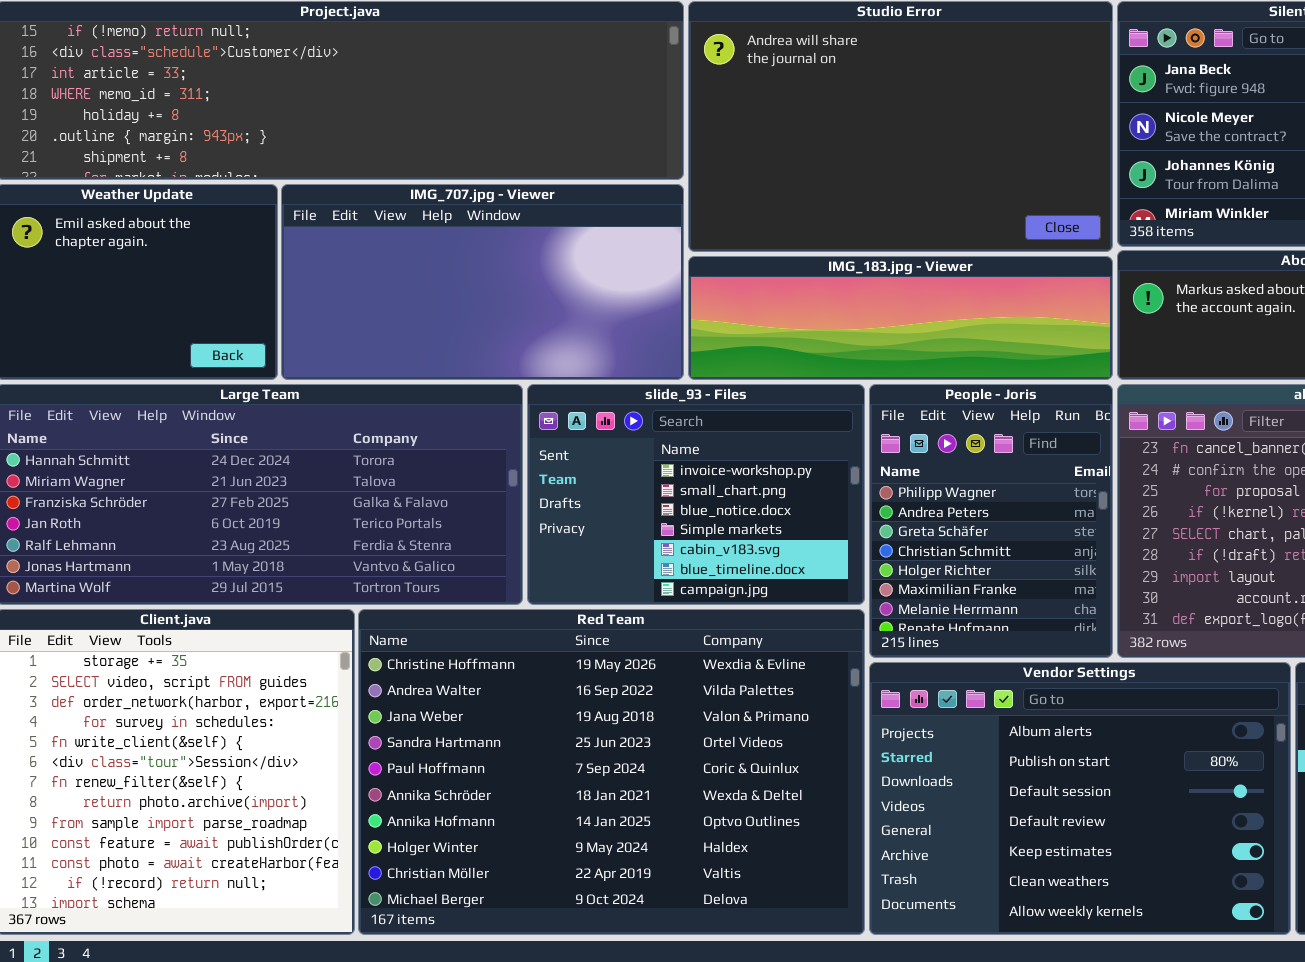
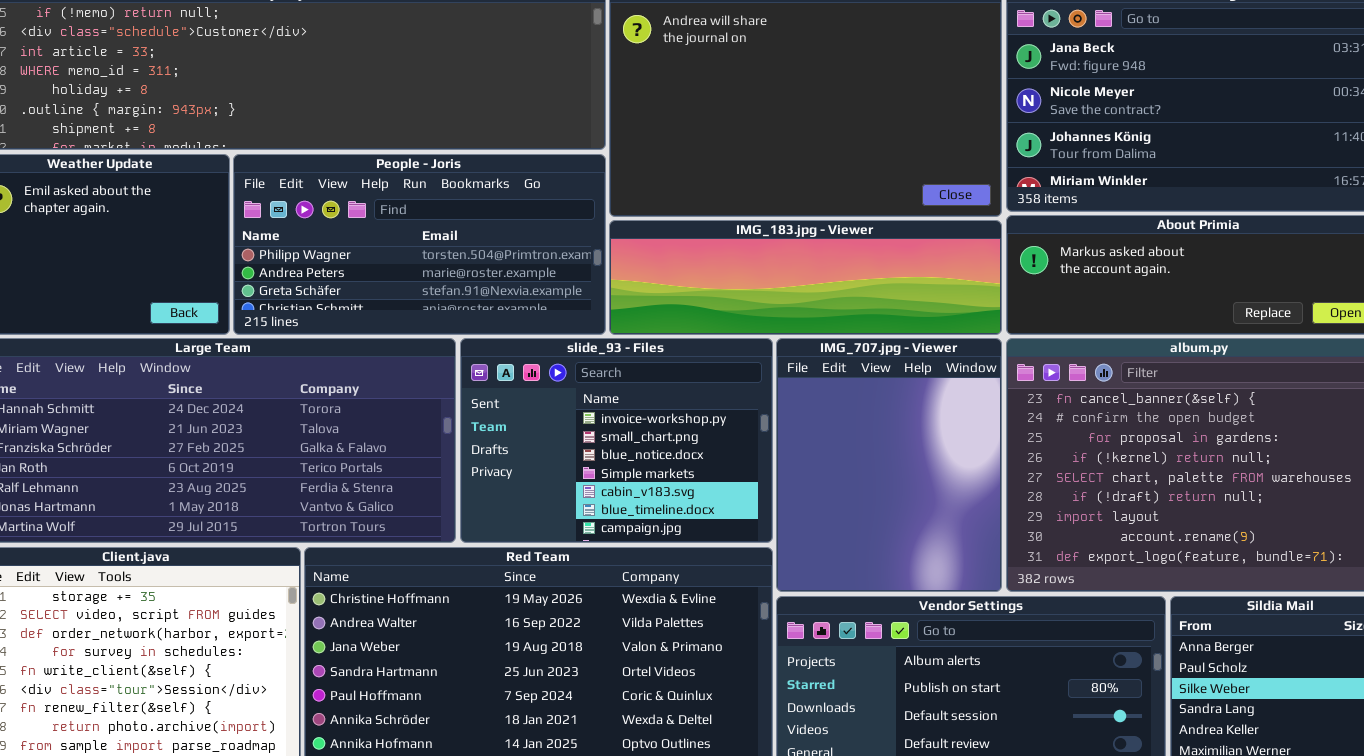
IMG_707.jpg - Viewer: [281,184,684,380] -> [776,338,1002,592], moved, resized
People - Joris: [869,384,1113,658] -> [233,154,606,335], moved, resized

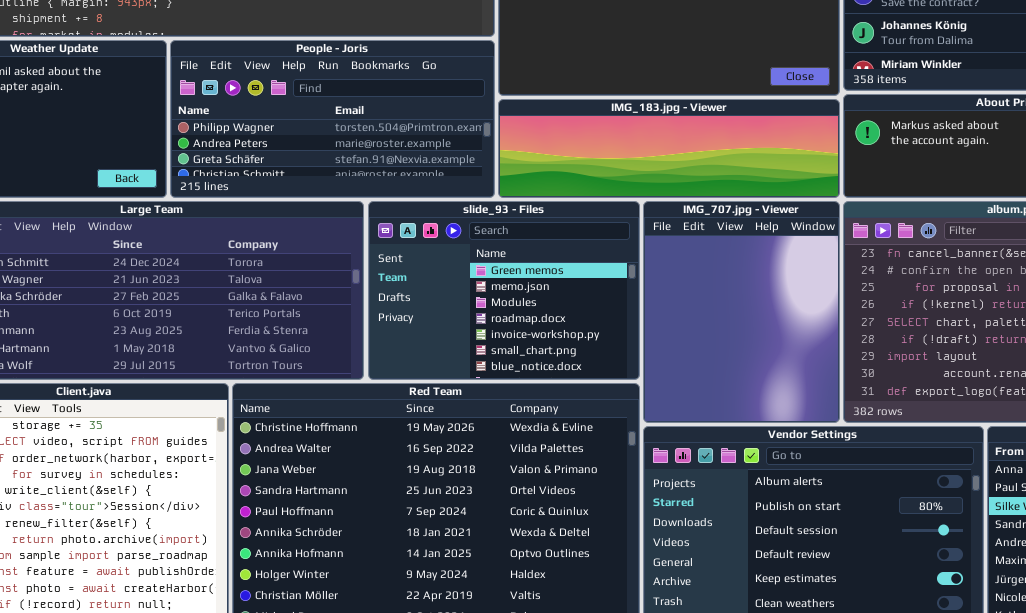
slide_93 - Files: [460,338,773,543] -> [368,201,640,380], scrolled up 4 rows

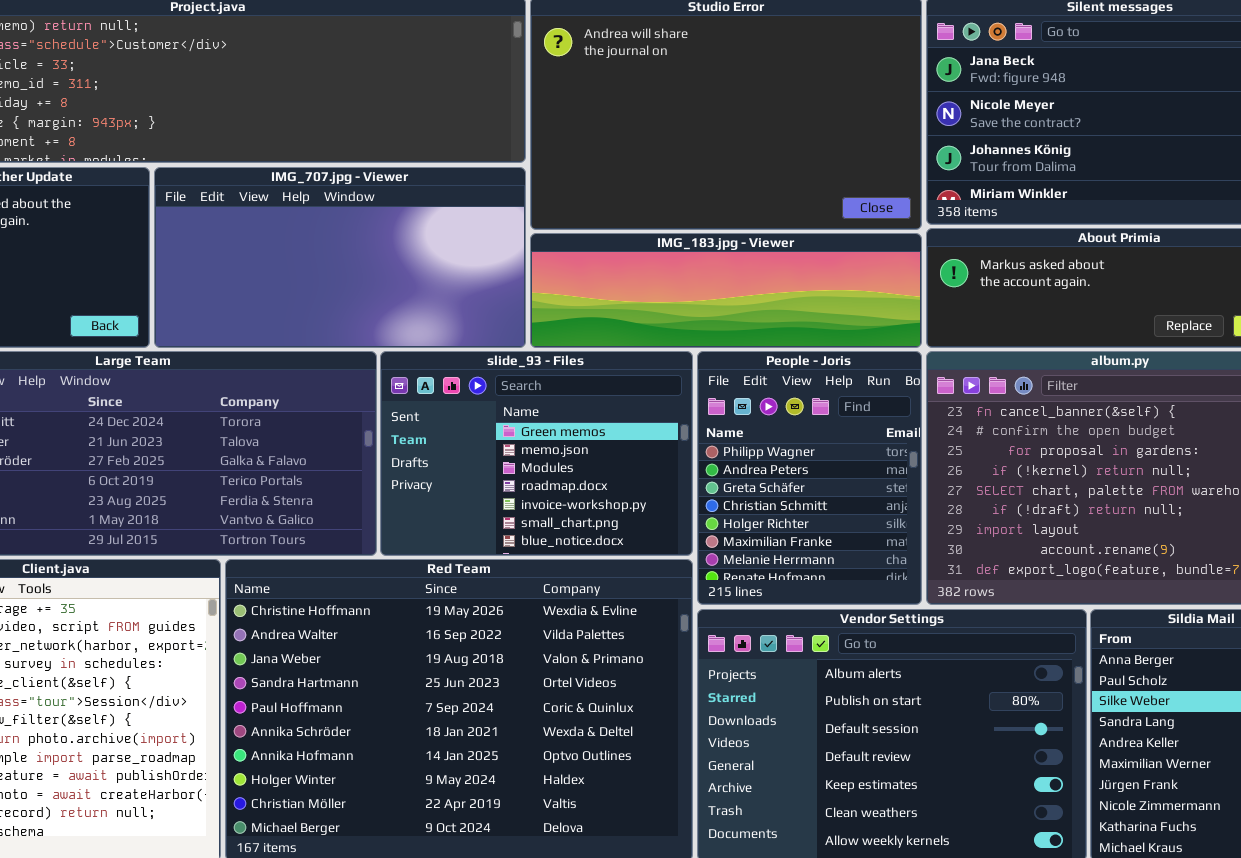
People - Joris: [170,40,495,198] -> [697,351,922,605], moved, resized
IMG_707.jpg - Viewer: [643,201,840,423] -> [154,167,526,348], moved, resized

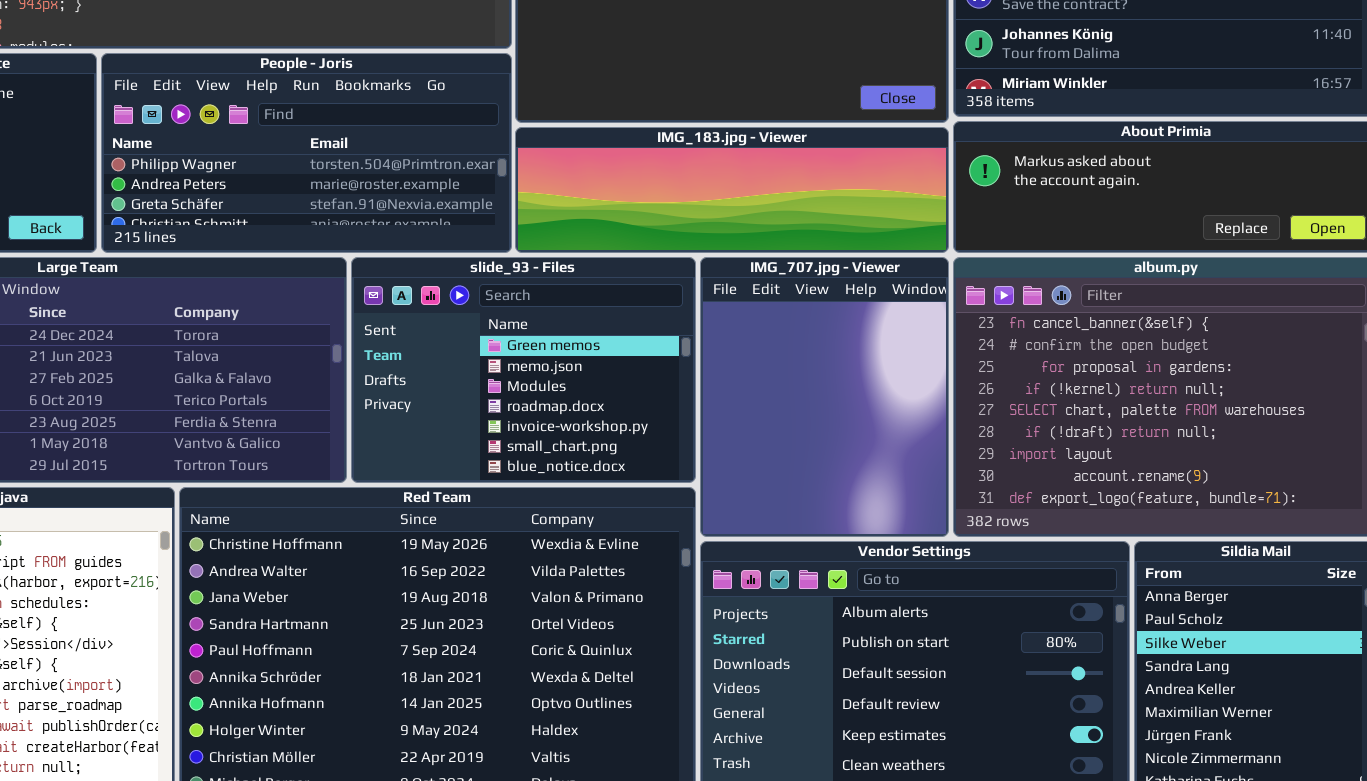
IMG_707.jpg - Viewer: [154,167,526,348] -> [700,257,949,537], moved, resized
People - Joris: [697,351,922,605] -> [101,53,512,253], moved, resized

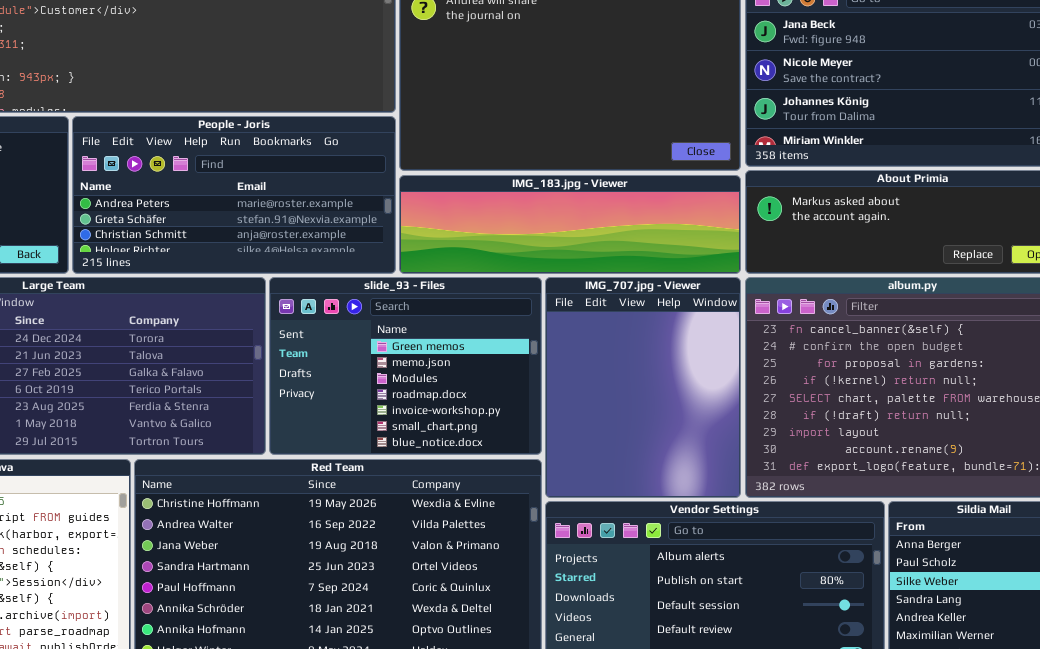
People - Joris: [101,53,512,253] -> [72,116,396,274], scrolled down 1 row

